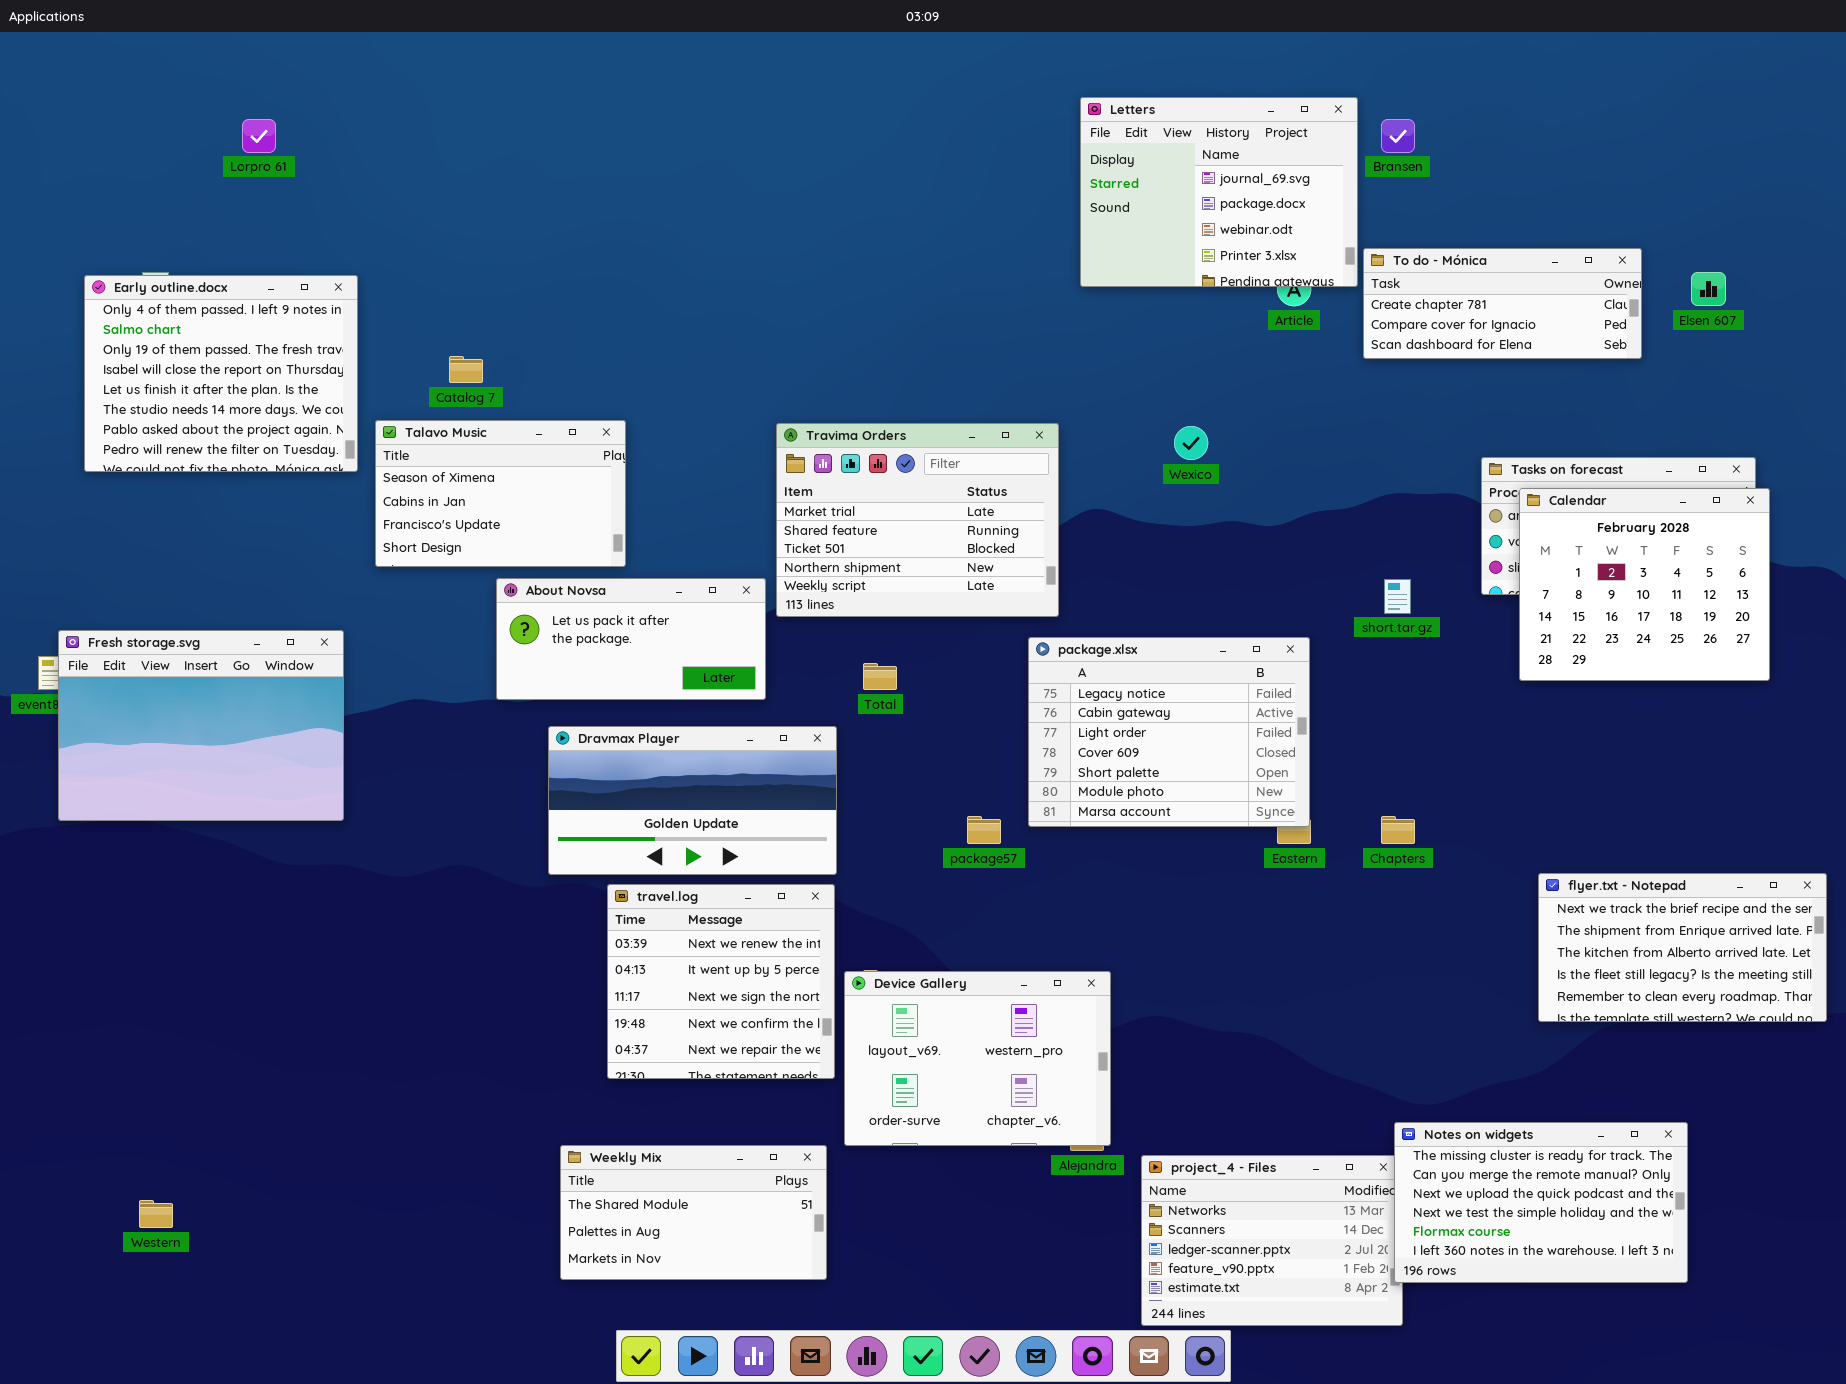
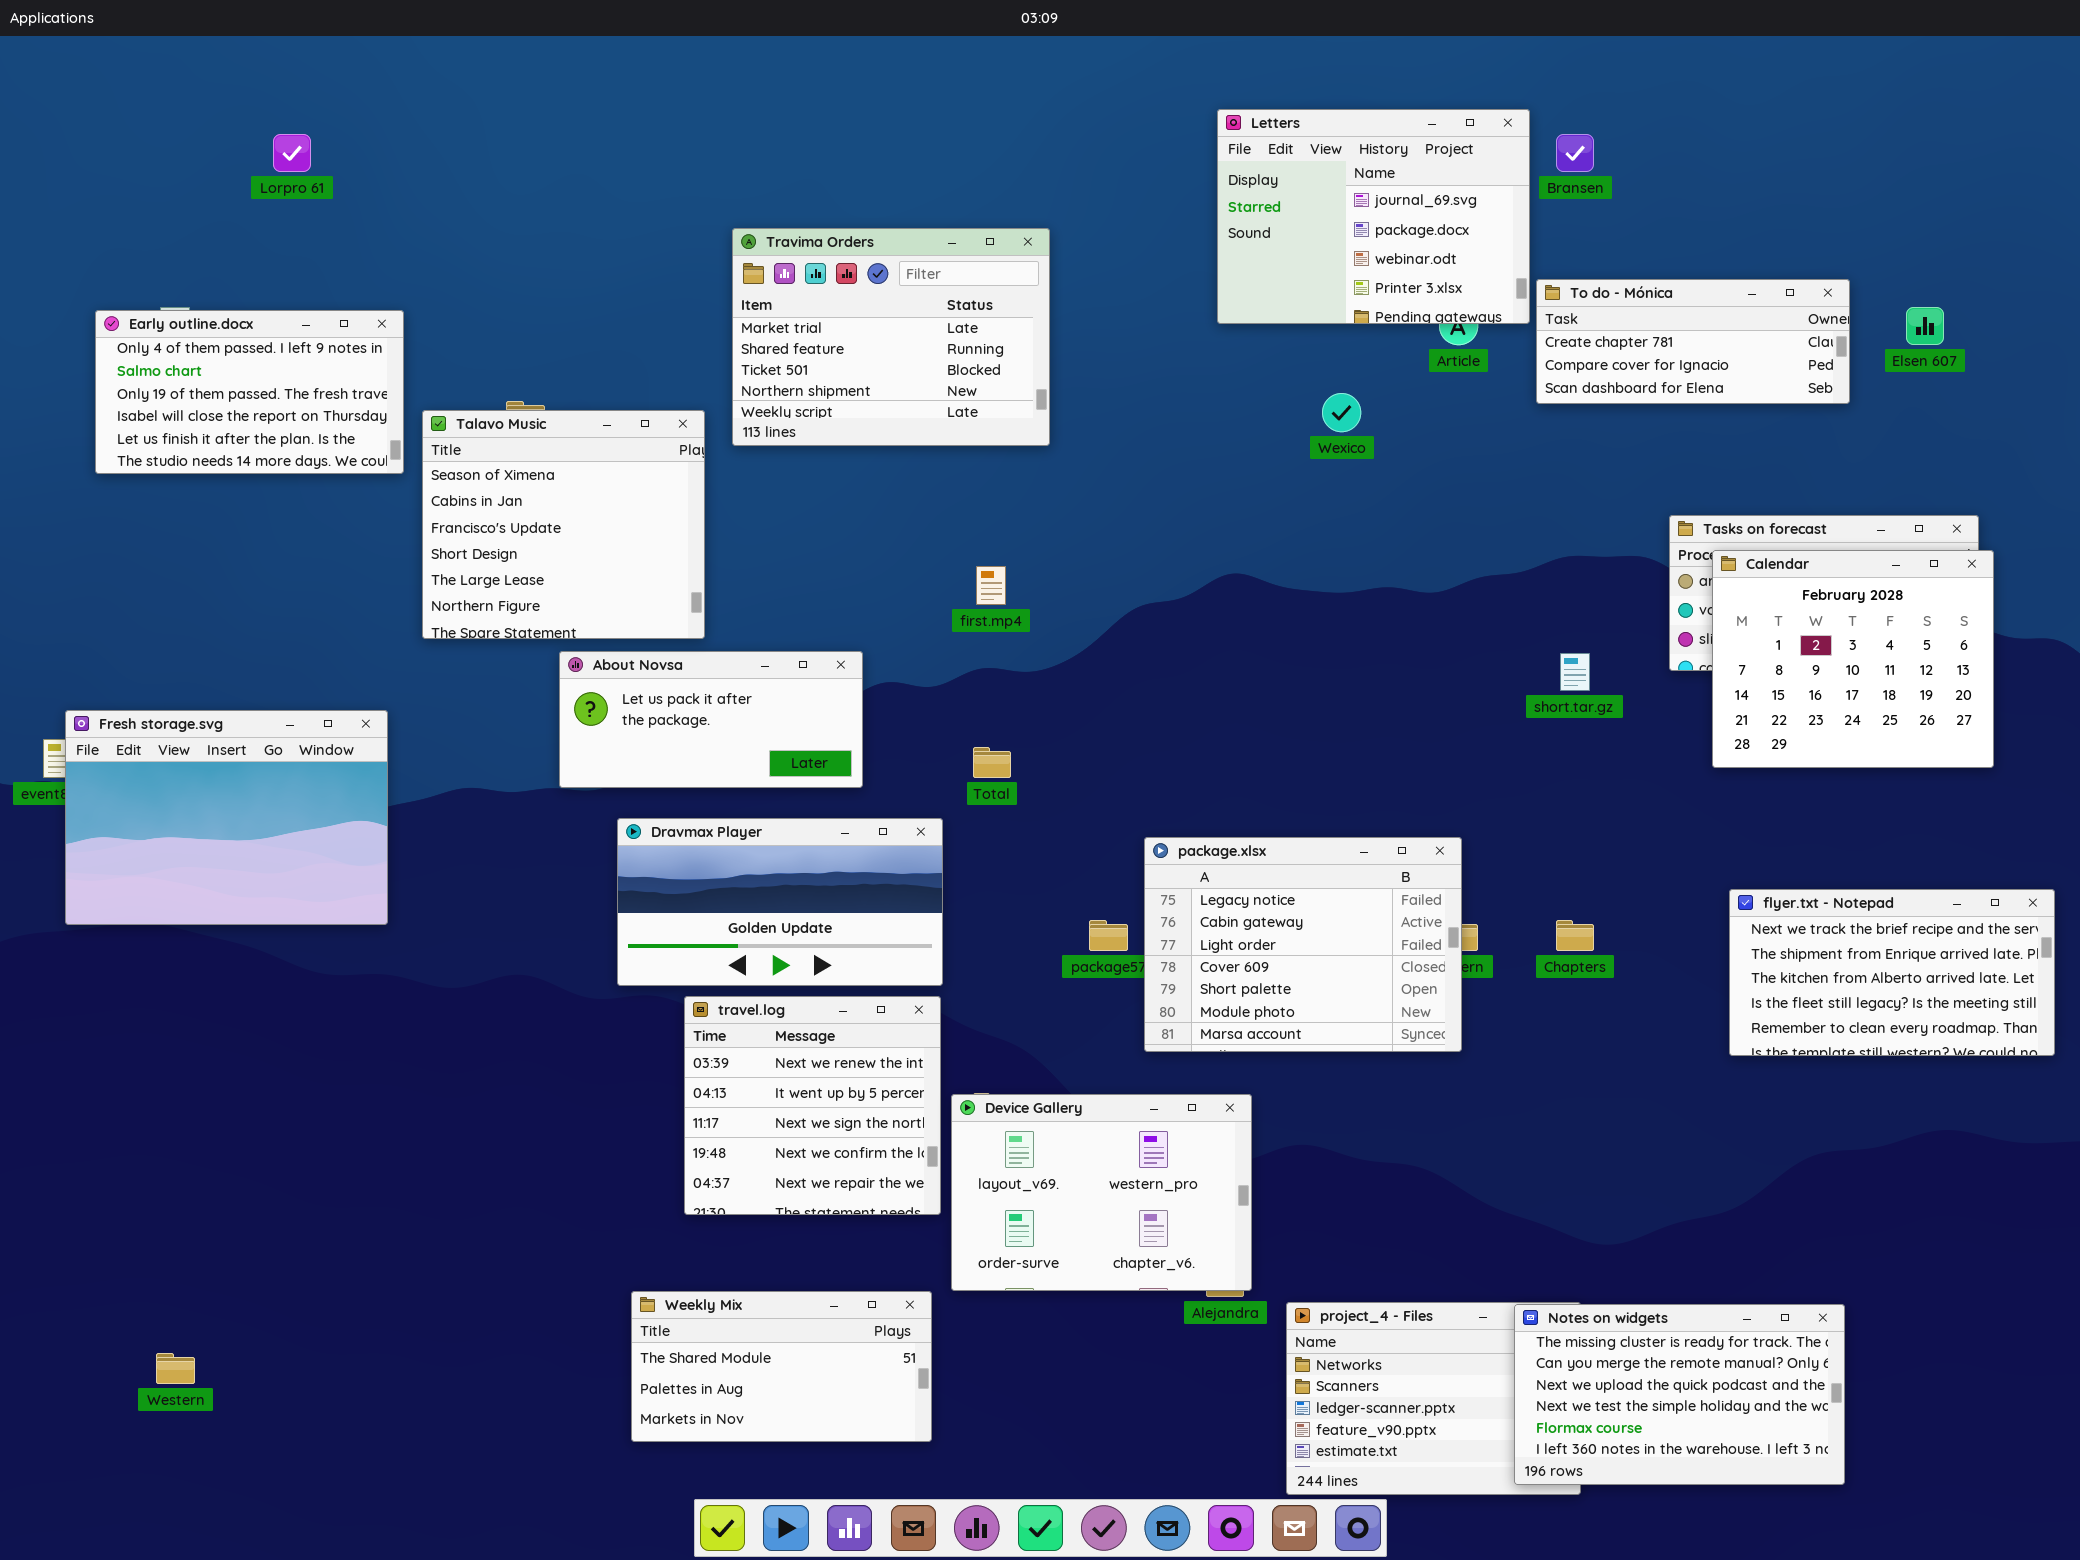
Early outline.docx: [84,275,358,472] -> [95,310,404,474], resized
Talavo Music: [375,420,626,567] -> [422,410,705,639], resized
Travima Orders: [776,423,1059,617] -> [732,228,1050,446], moved
Wexico: [1174,426,1208,460] -> [1322,393,1361,432], moved
package.xlsx: [1028,637,1310,827] -> [1144,837,1462,1052], moved
flyer.txt - Notepad: [1538,873,1827,1022] -> [1729,889,2055,1056], moved
Notes on widgets: [1394,1122,1688,1283] -> [1514,1304,1845,1485], moved

